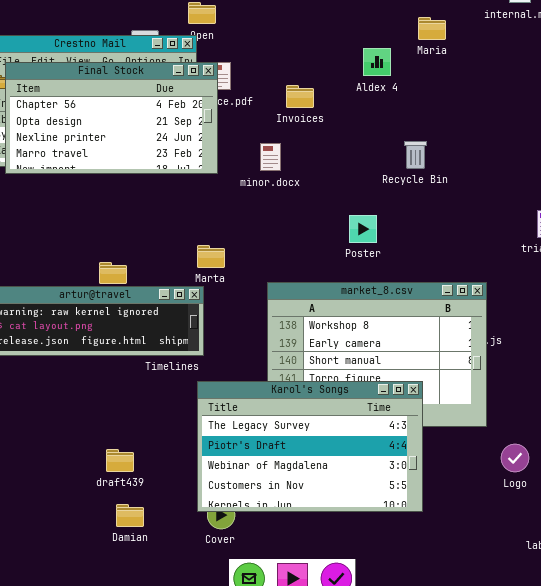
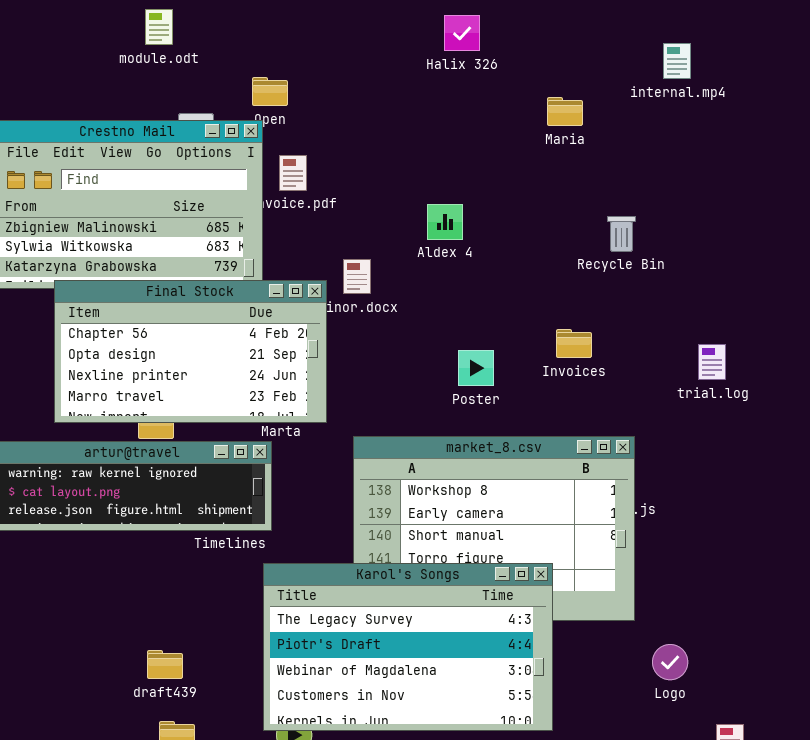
Aldex 4: [363,48,391,76] -> [427,204,463,240], moved
Final Stock: [5,62,218,174] -> [54,280,327,423], moved
Invoices: [286,85,314,108] -> [556,329,592,358], moved
Recycle Bin: [404,141,427,169] -> [607,216,636,252], moved

